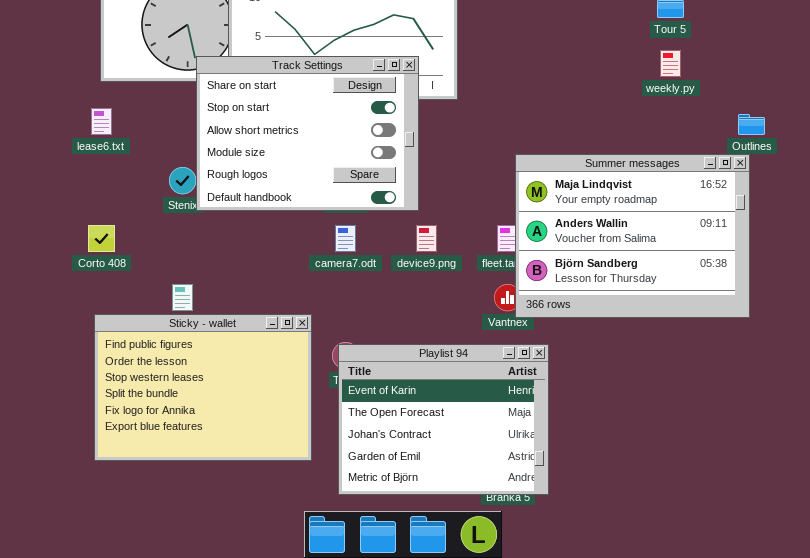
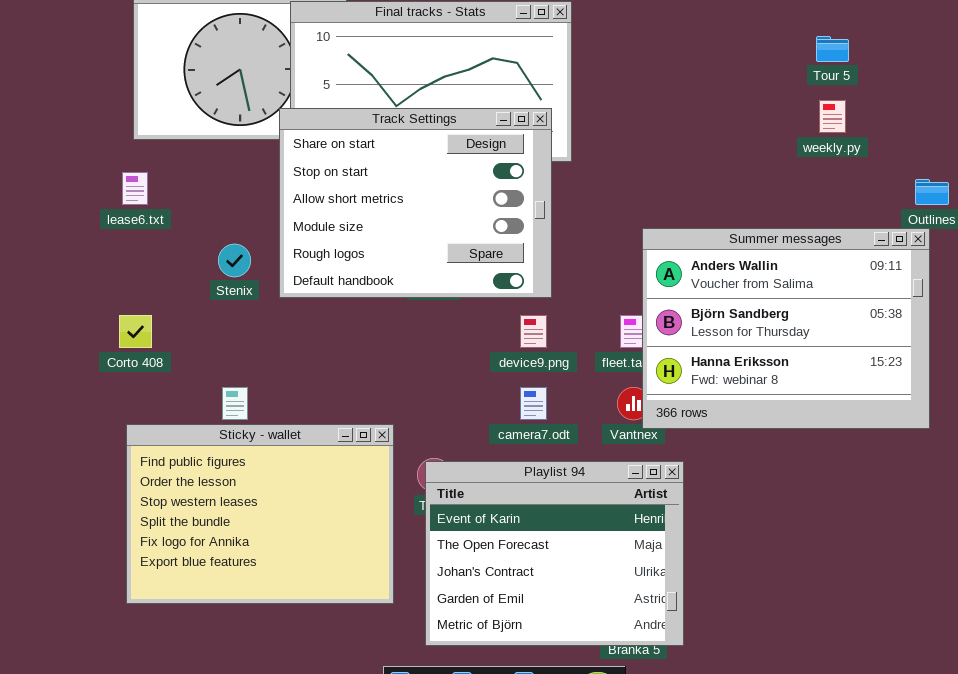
Track Settings: [196,56,419,211] -> [279,108,552,298], moved
Summer messages: [515,154,750,318] -> [642,228,930,429], scrolled down 1 row
camera7.odt: [335,225,356,252] -> [520,387,547,420], moved

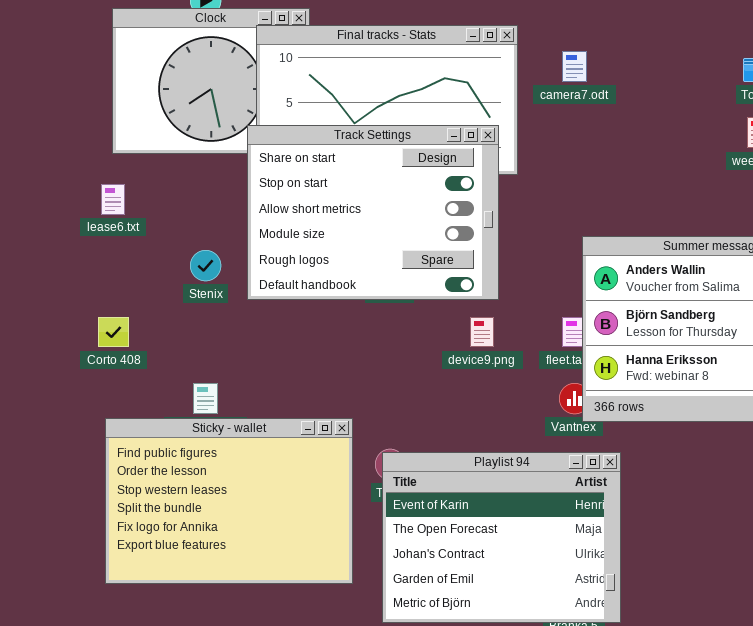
camera7.odt: [520,387,547,420] -> [562,51,587,82], moved

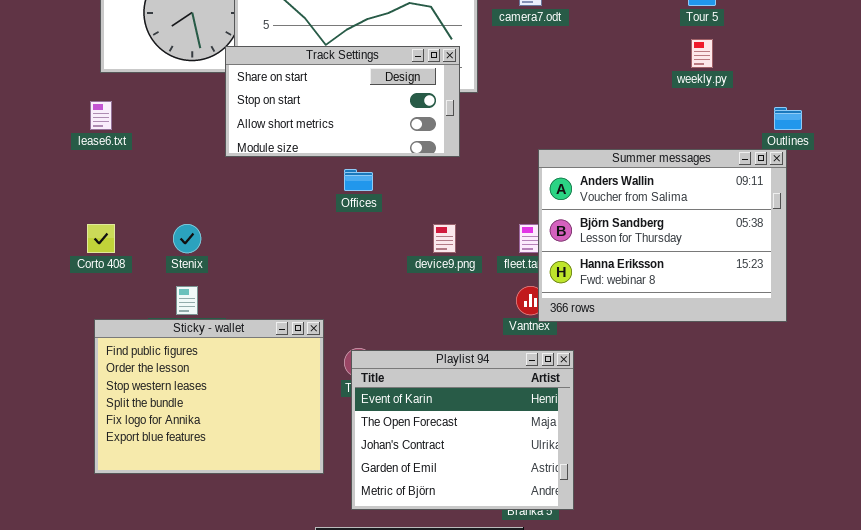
Track Settings: [247,125,499,300] -> [225,46,460,157], resized
Stenix: [190,250,221,281] -> [173,224,201,253], moved

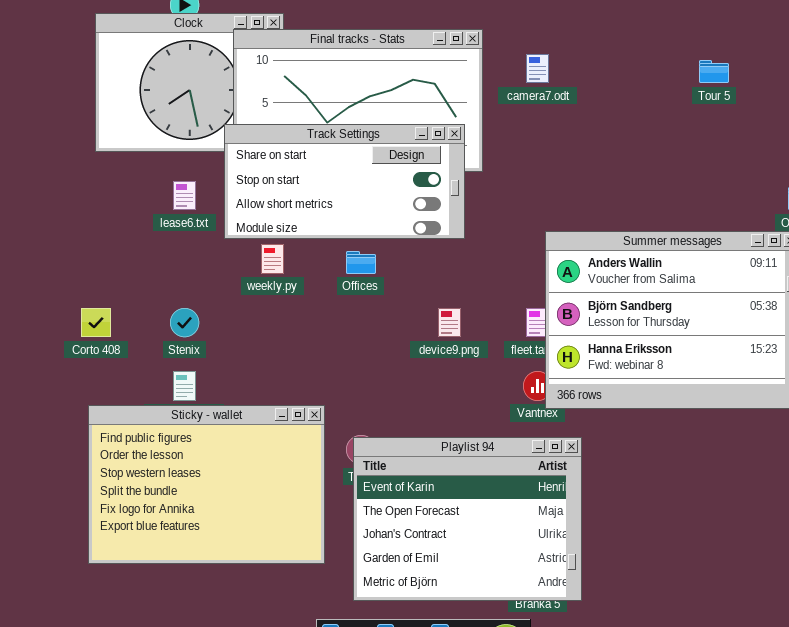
weekly.py: [691,39,713,68] -> [261,244,284,274], moved
lease6.txt: [90,101,112,130] -> [173,181,196,210], moved

